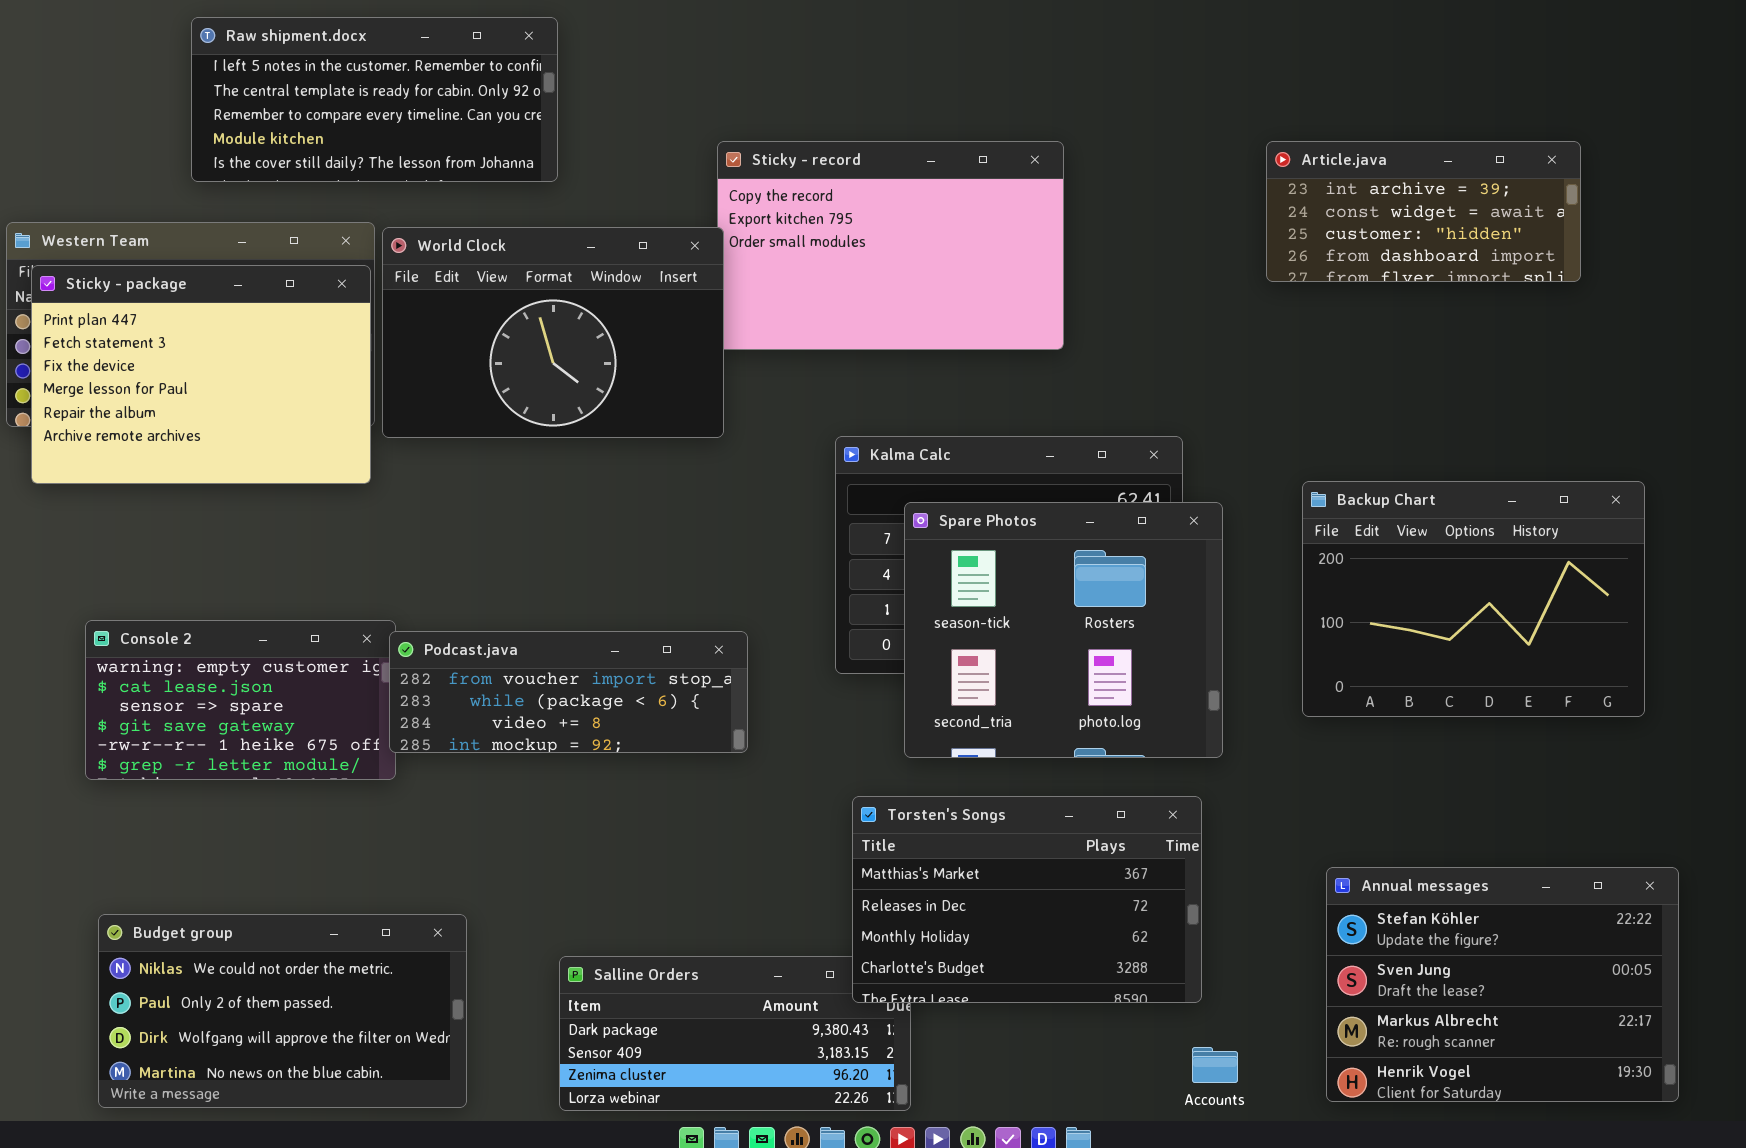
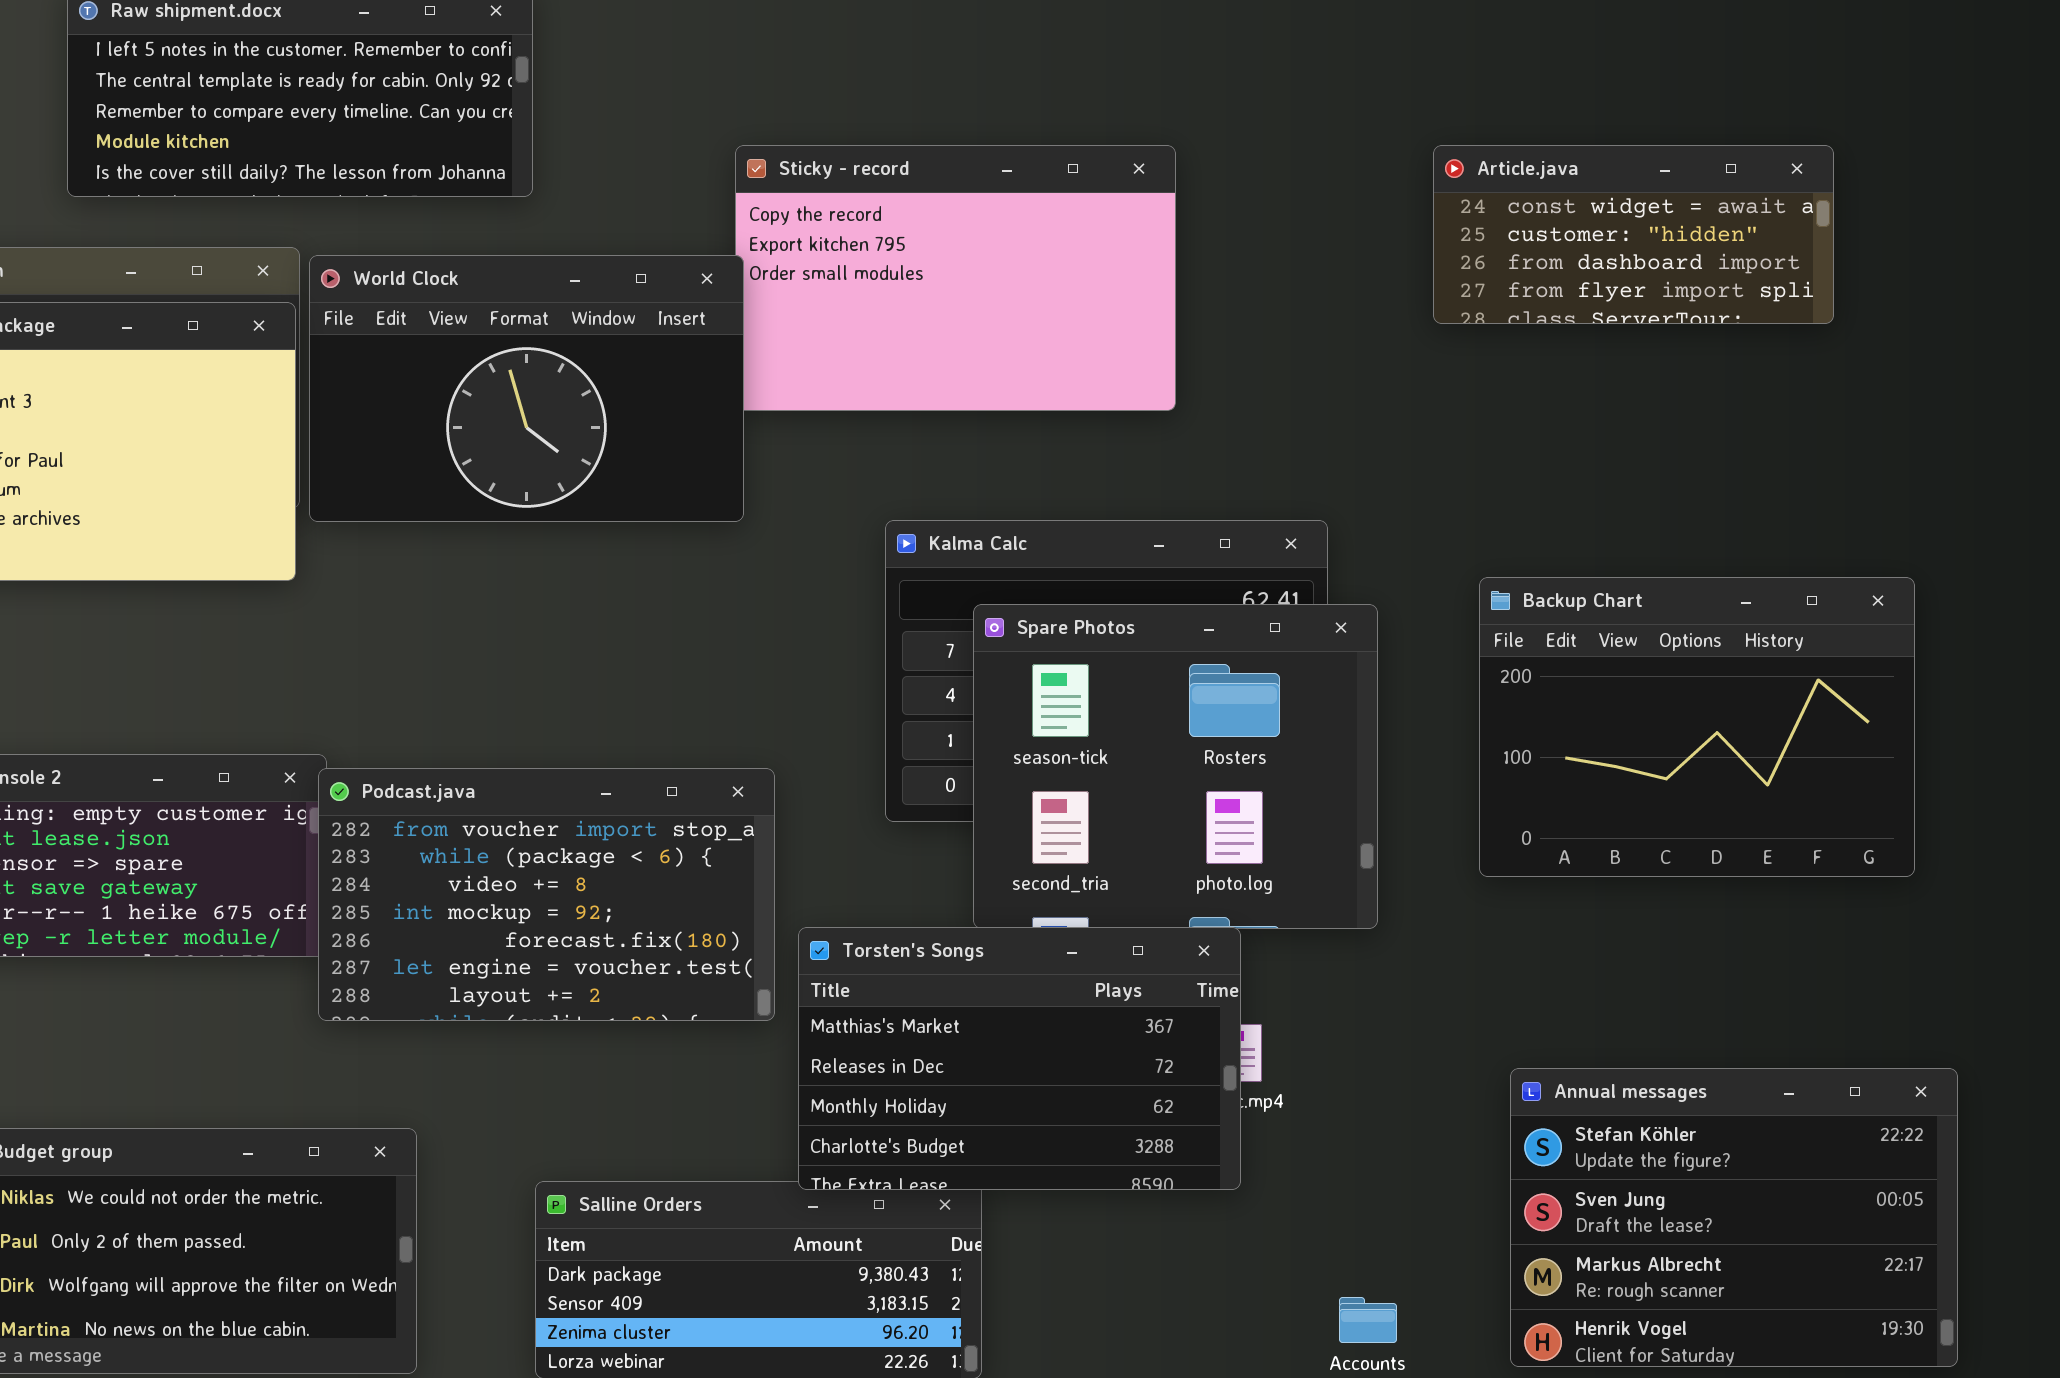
Article.java: [1266,141,1581,282] -> [1433,145,1834,324], scrolled down 1 row
Podcast.java: [389,631,748,753] -> [318,768,775,1021], resized
Torsten's Songs: [852,796,1202,1003] -> [798,927,1241,1190], moved

